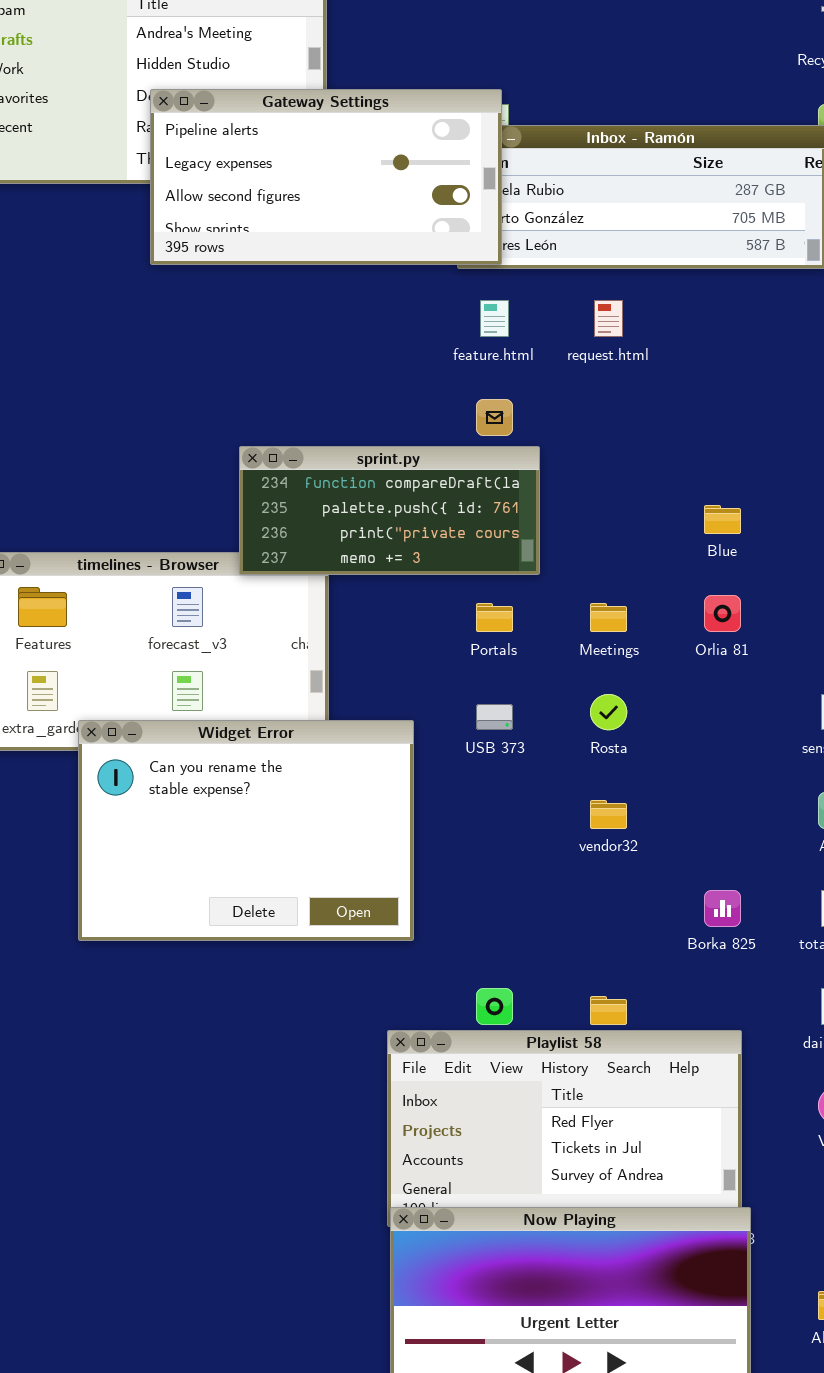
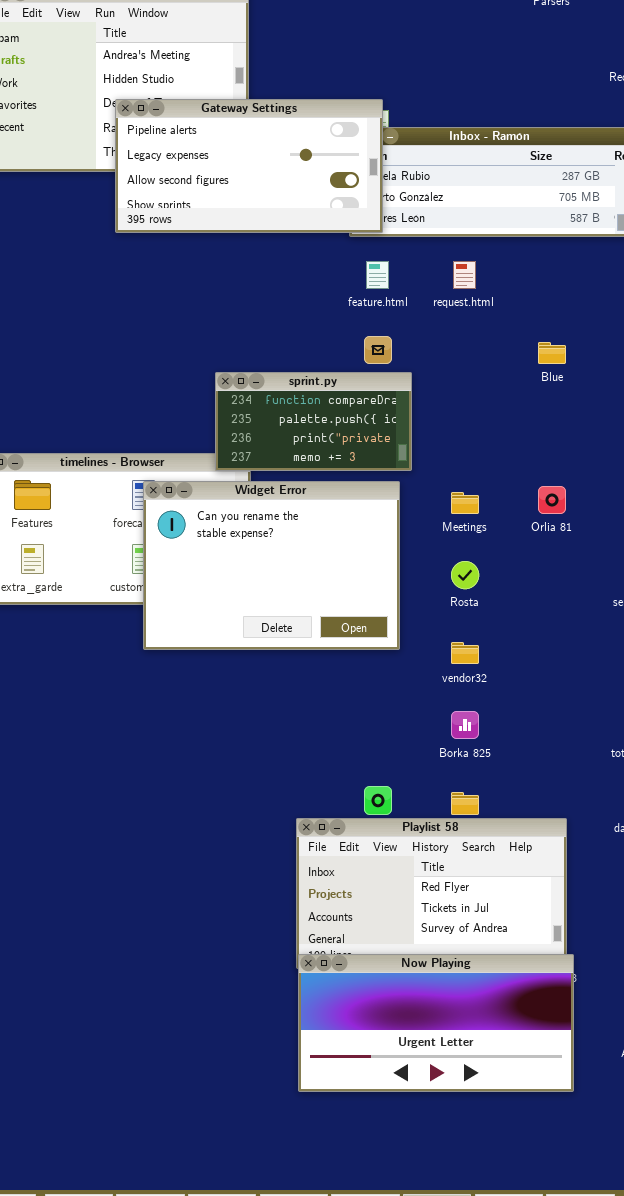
sprint.py: [239,446,540,575] -> [215,372,412,471], resized
Blue: [704,505,741,534] -> [538,342,566,364], moved
Widget Error: [78,720,414,941] -> [143,481,400,650], moved
Borka 825: [704,890,741,927] -> [451,711,479,739], moved

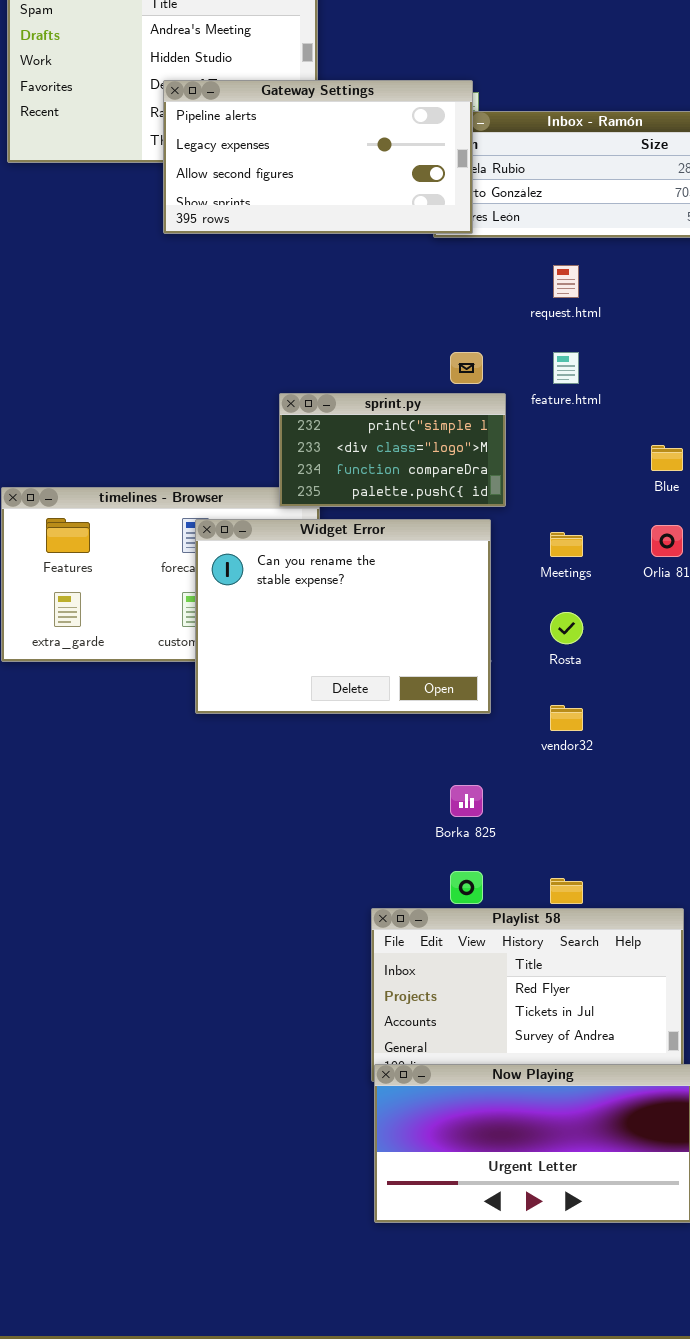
feature.html: [366,261,389,289] -> [553,352,579,384], moved
Blue: [538,342,566,364] -> [651,445,683,471], moved
sprint.py: [215,372,412,471] -> [279,393,506,507], scrolled up 2 rows
Borka 825: [451,711,479,739] -> [450,785,483,817], moved

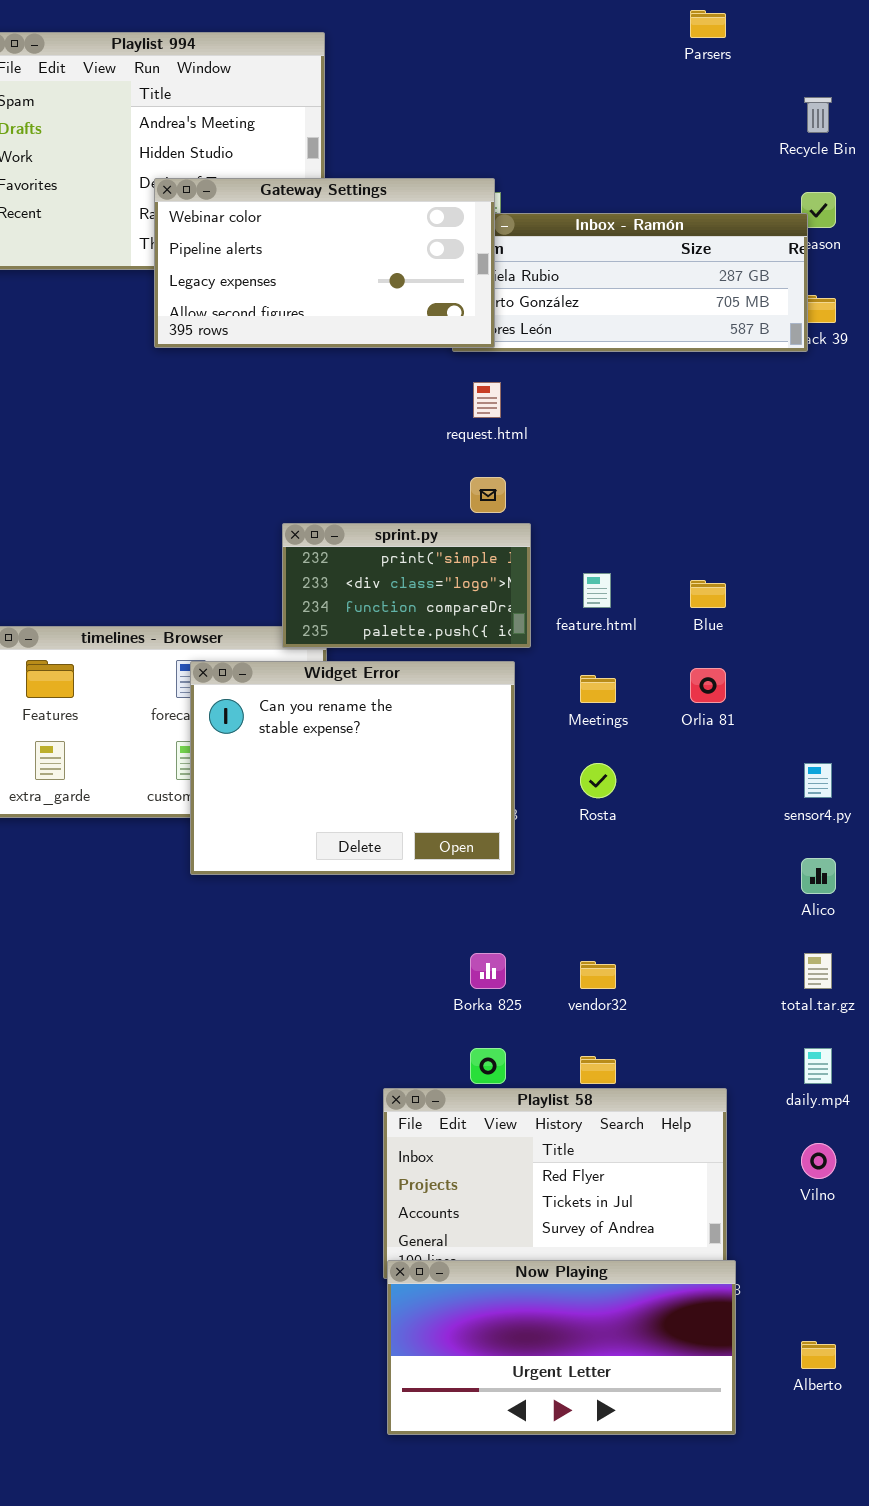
Gateway Settings: [163,80,473,234] -> [154,178,495,348], scrolled up 1 row
request.html: [553,265,579,298] -> [473,382,501,418], moved
feature.html: [553,352,579,384] -> [583,573,611,608], moved
vendor32: [550,705,583,731] -> [580,961,616,989], moved

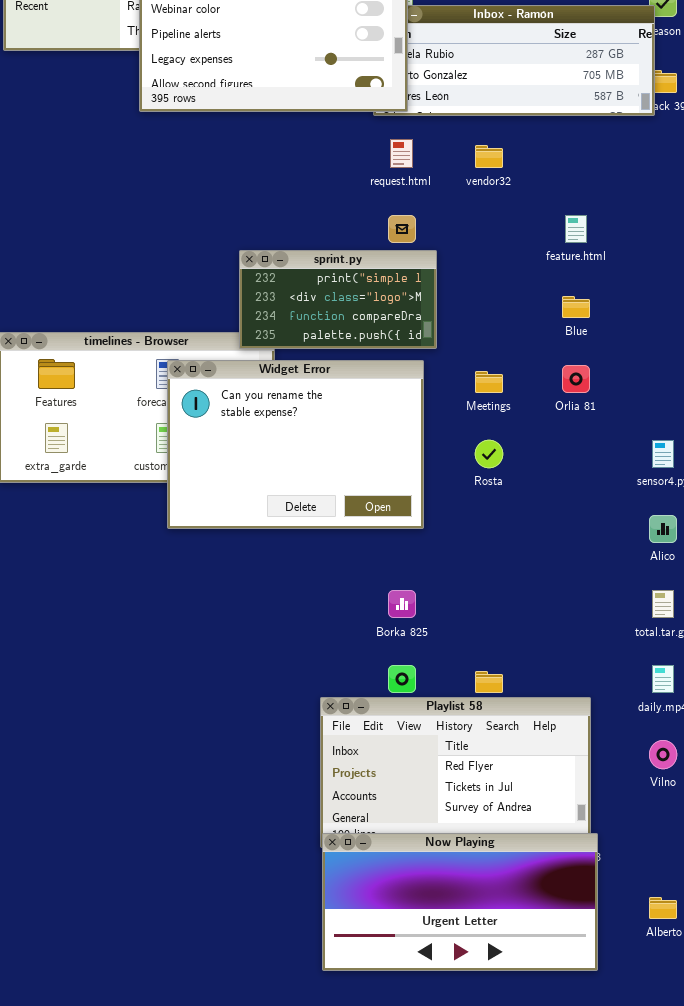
feature.html: [583,573,611,608] -> [565,215,587,243], moved
vendor32: [580,961,616,989] -> [475,145,503,168], moved

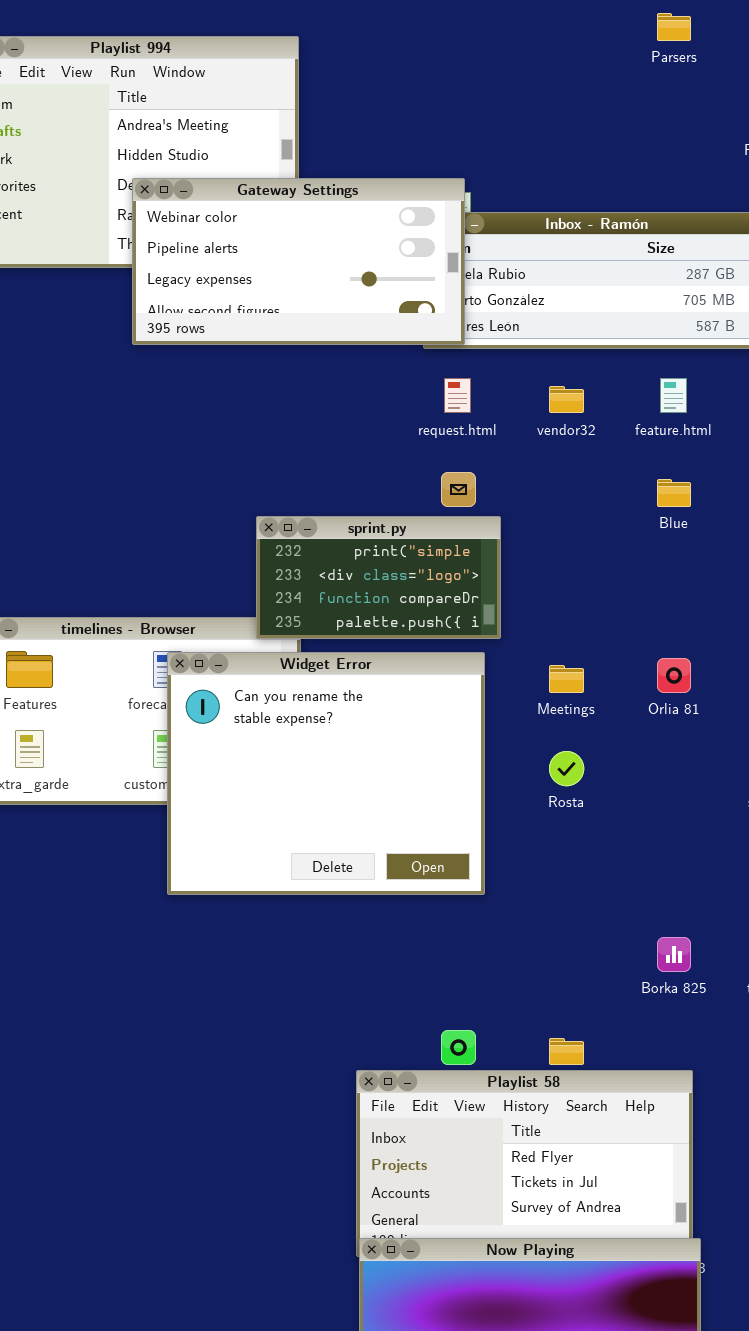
feature.html: [565,215,587,243] -> [660,378,687,413], moved
Blue: [562,296,590,318] -> [657,479,691,507], moved
Widget Error: [167,360,424,529] -> [167,652,485,895], resized
Borka 825: [388,590,416,618] -> [657,937,691,972], moved

